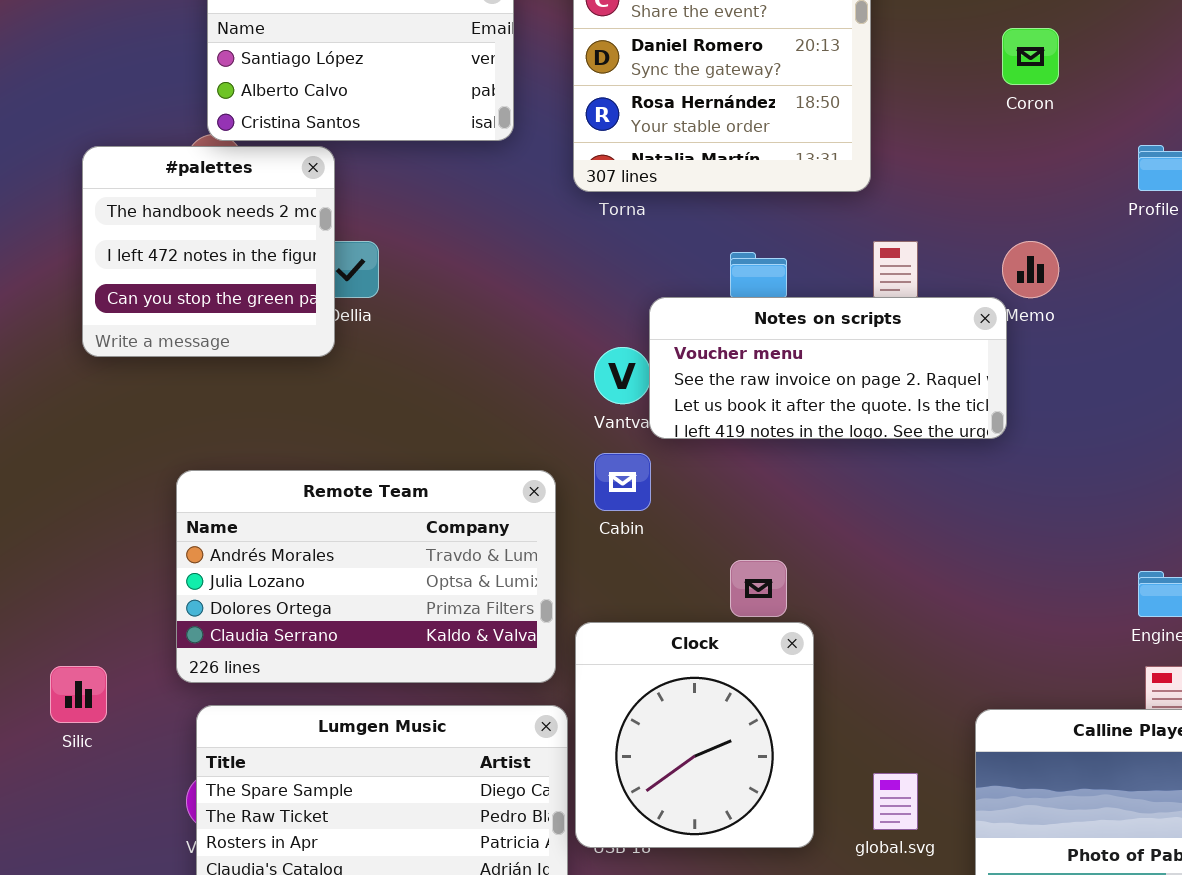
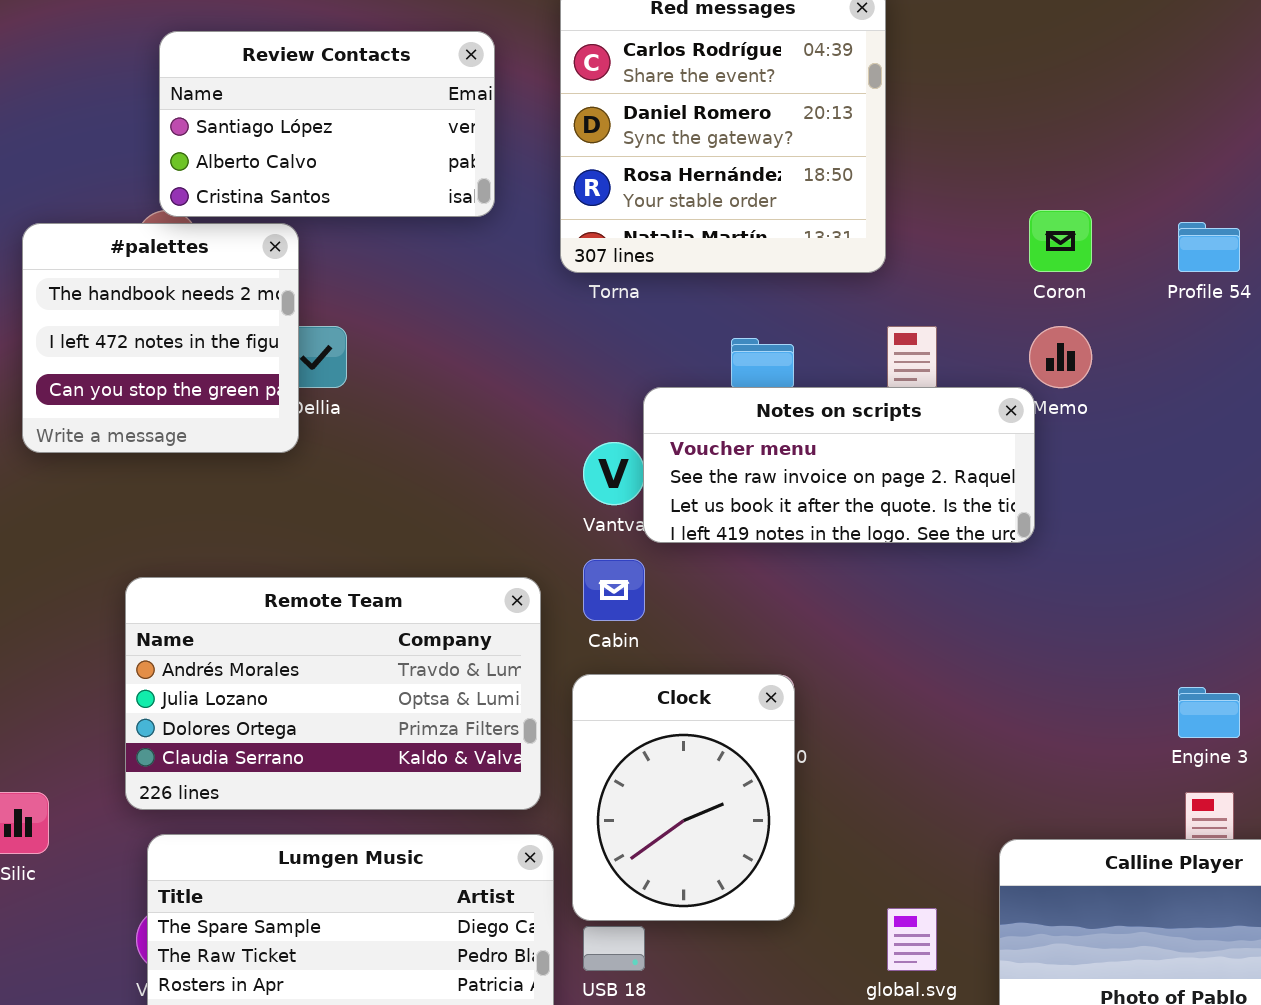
Coron: [1002,28,1059,85] -> [1029,210,1092,272], moved
Clock: [575,622,814,848] -> [572,674,795,921], moved, resized

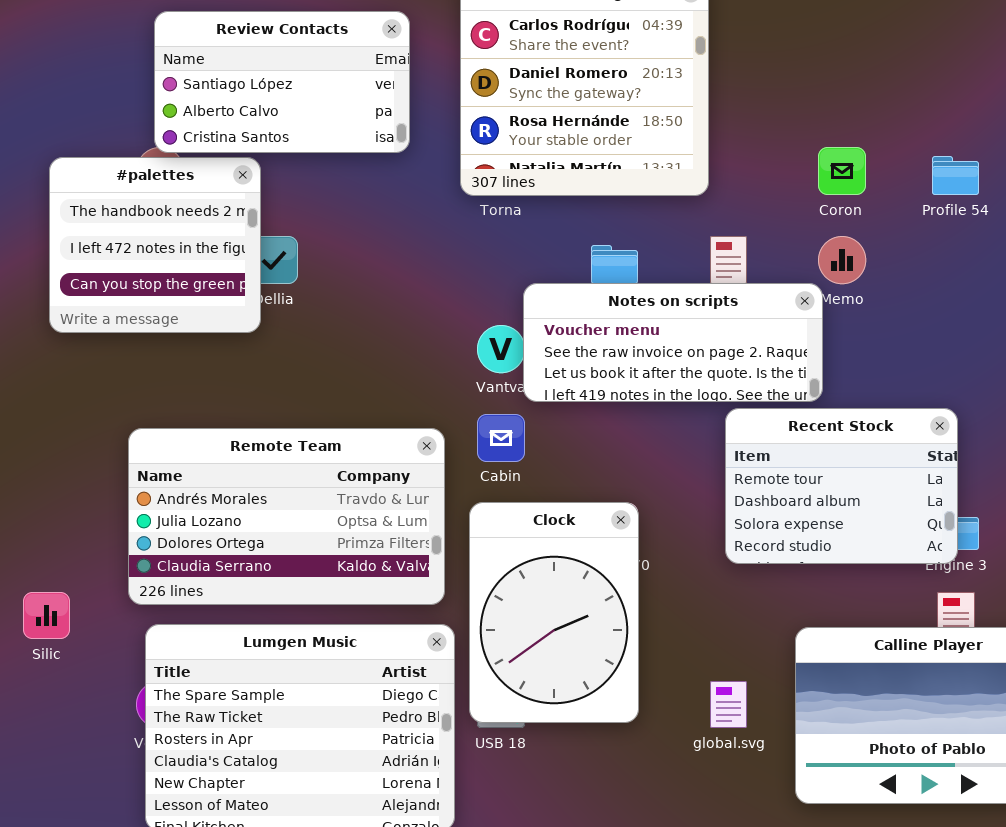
Recent Stock: none -> [725,408,958,564], opened
Clock: [572,674,795,921] -> [469,502,639,723], resized

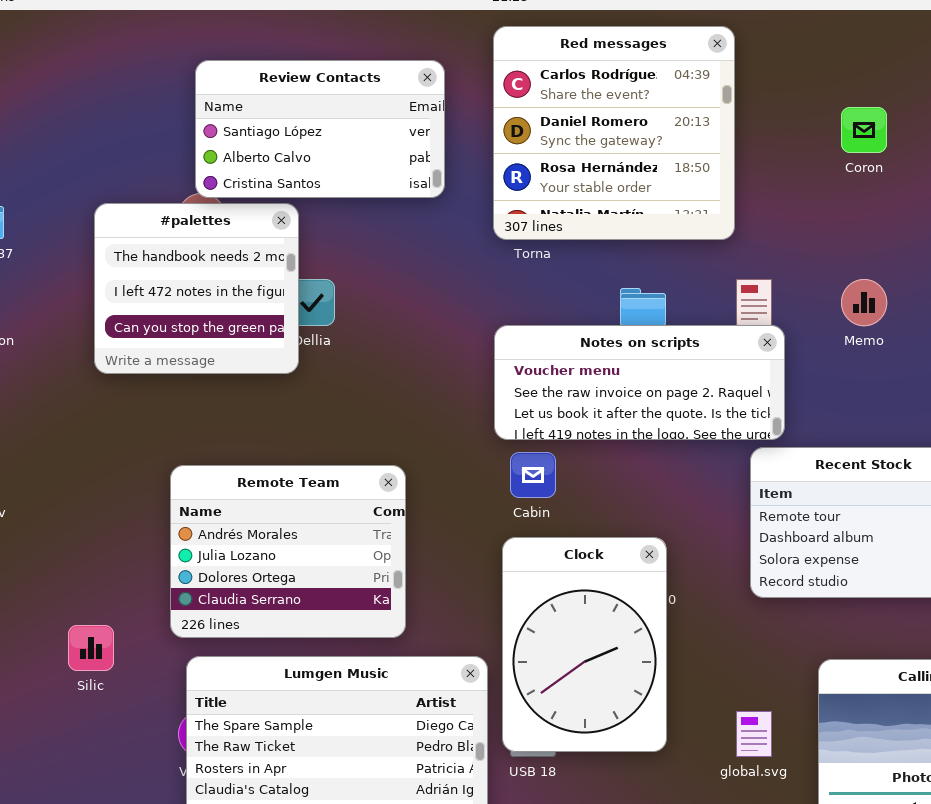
Coron: [818,147,866,195] -> [841,107,887,153], moved
Notes on scripts: [523,283,823,402] -> [494,325,785,440], moved
Remote Team: [128,428,445,605] -> [170,465,406,638], resized

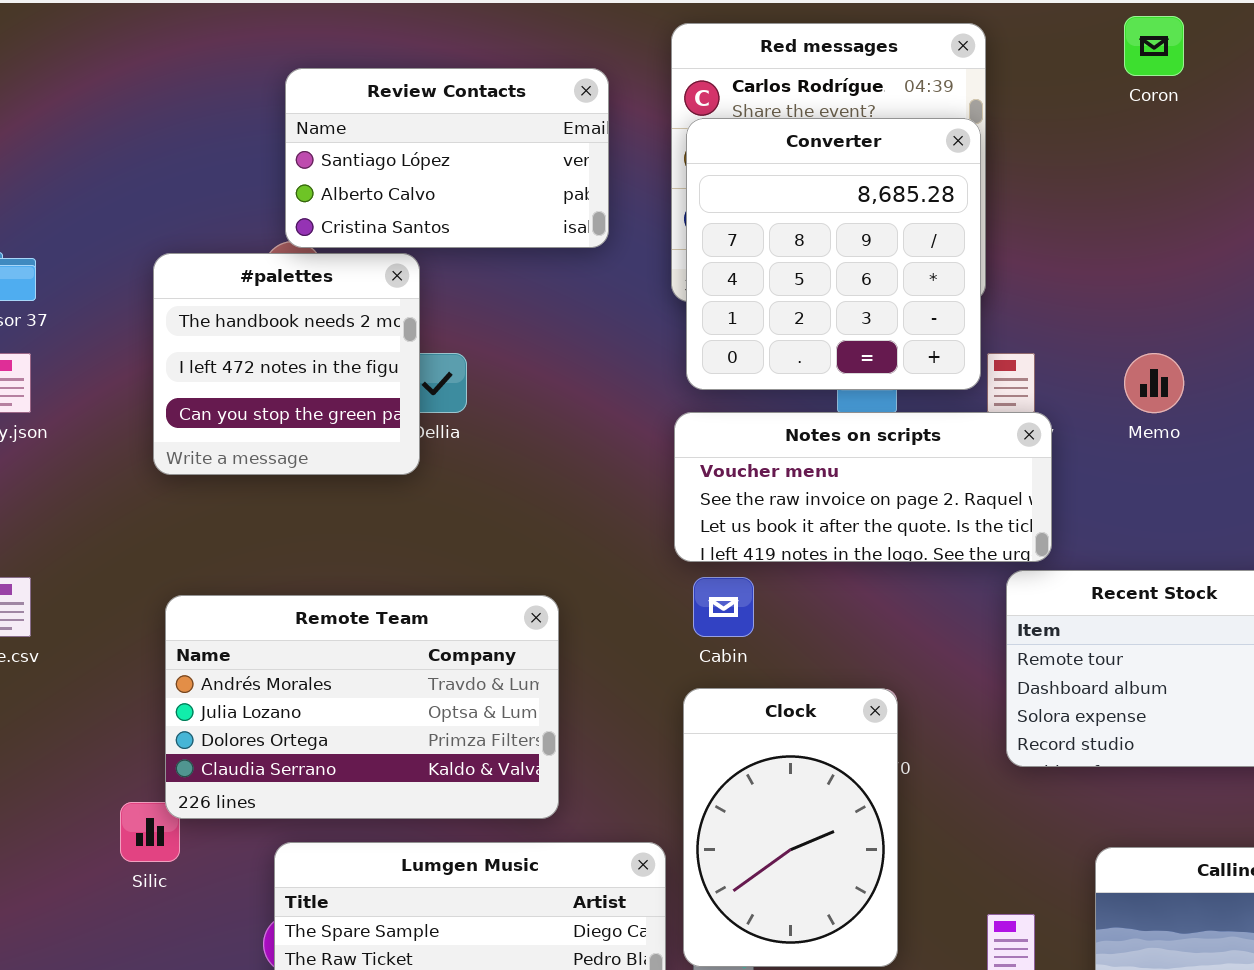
Converter: none -> [686,118,981,390], opened
Coron: [841,107,887,153] -> [1124,16,1184,76], moved
Remote Team: [170,465,406,638] -> [165,595,559,819], resized

